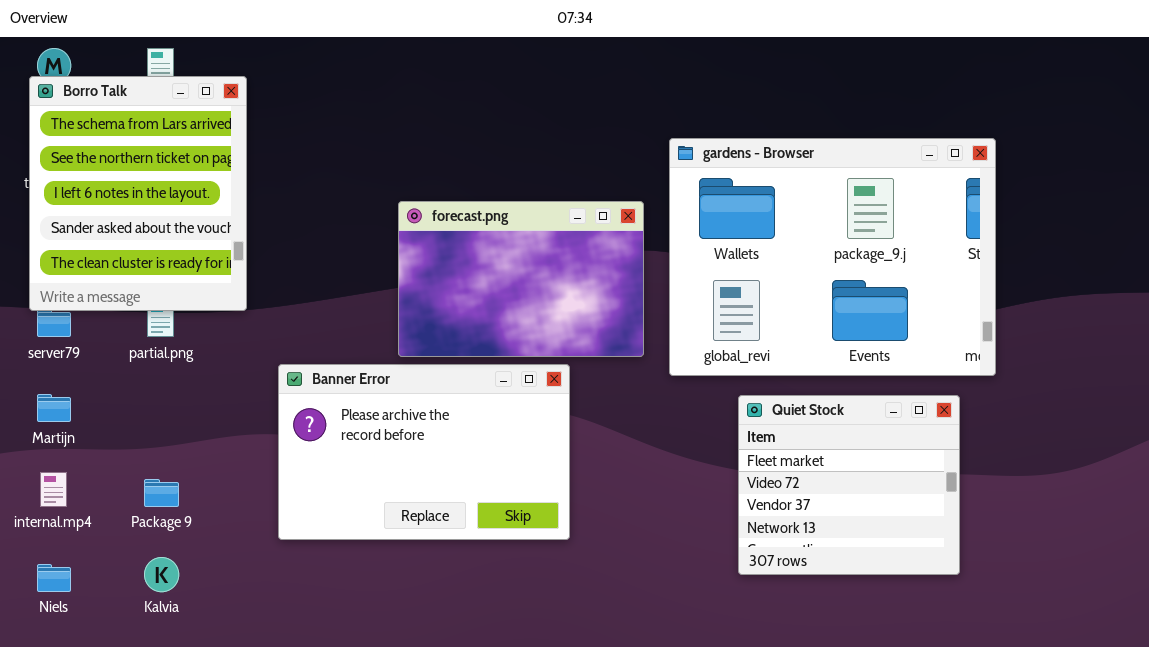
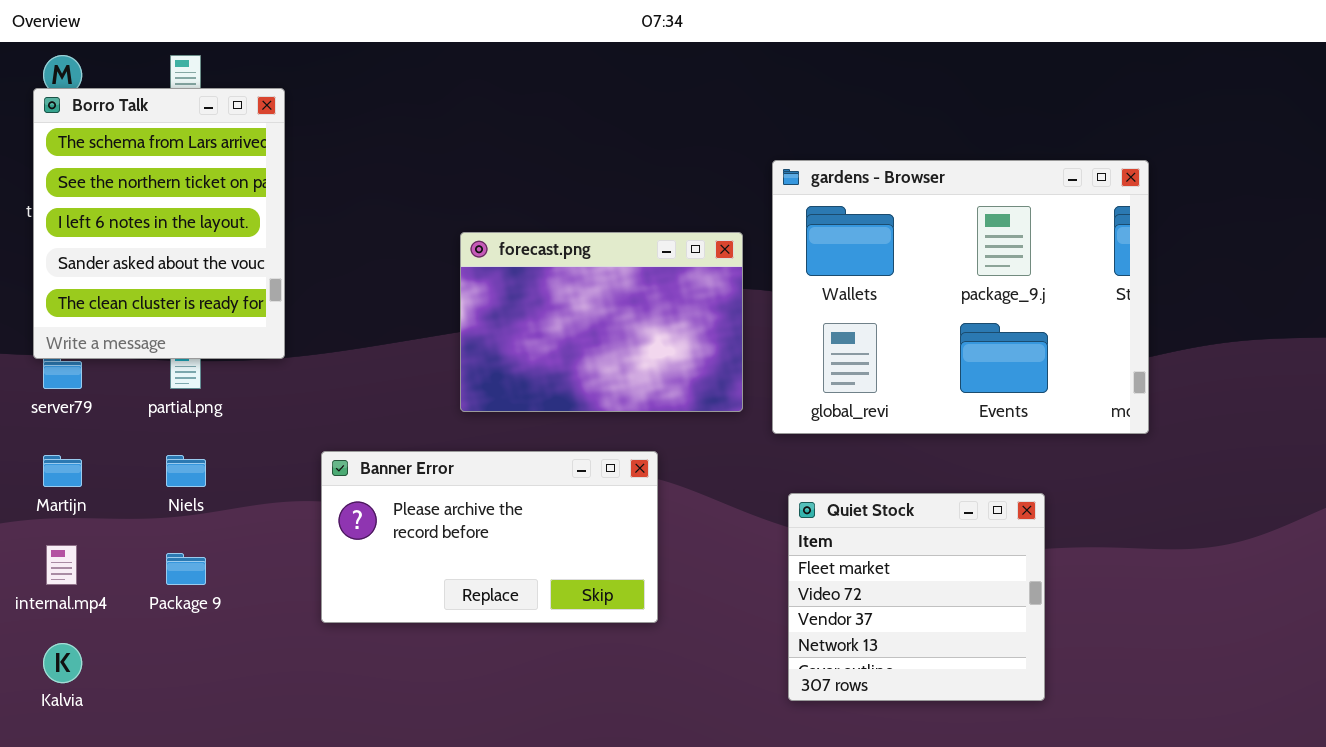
Banner Error: [278,364,570,540] -> [321,451,658,623], resized
Quiet Stock: [738,395,960,575] -> [788,493,1045,701], moved
Kalvia: [144,557,179,592] -> [43,643,82,683], moved
Niels: [37,564,71,592] -> [166,455,206,487], moved

